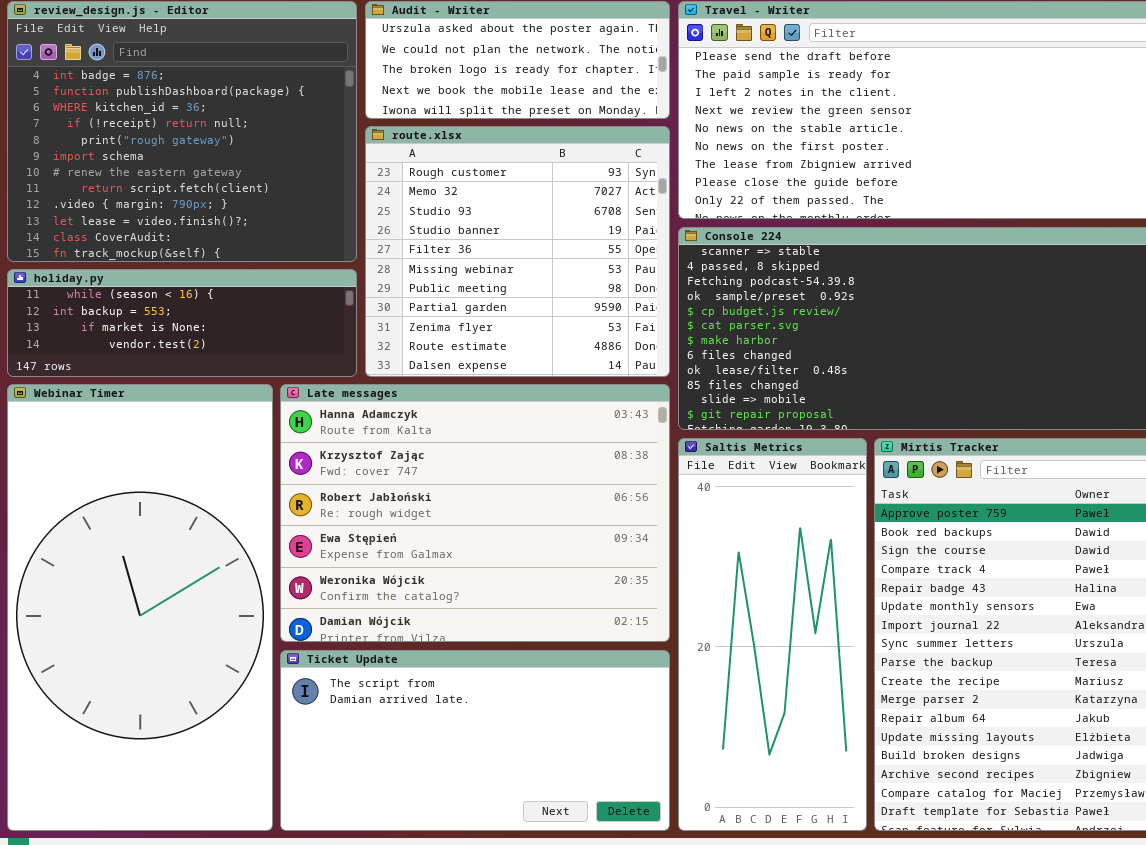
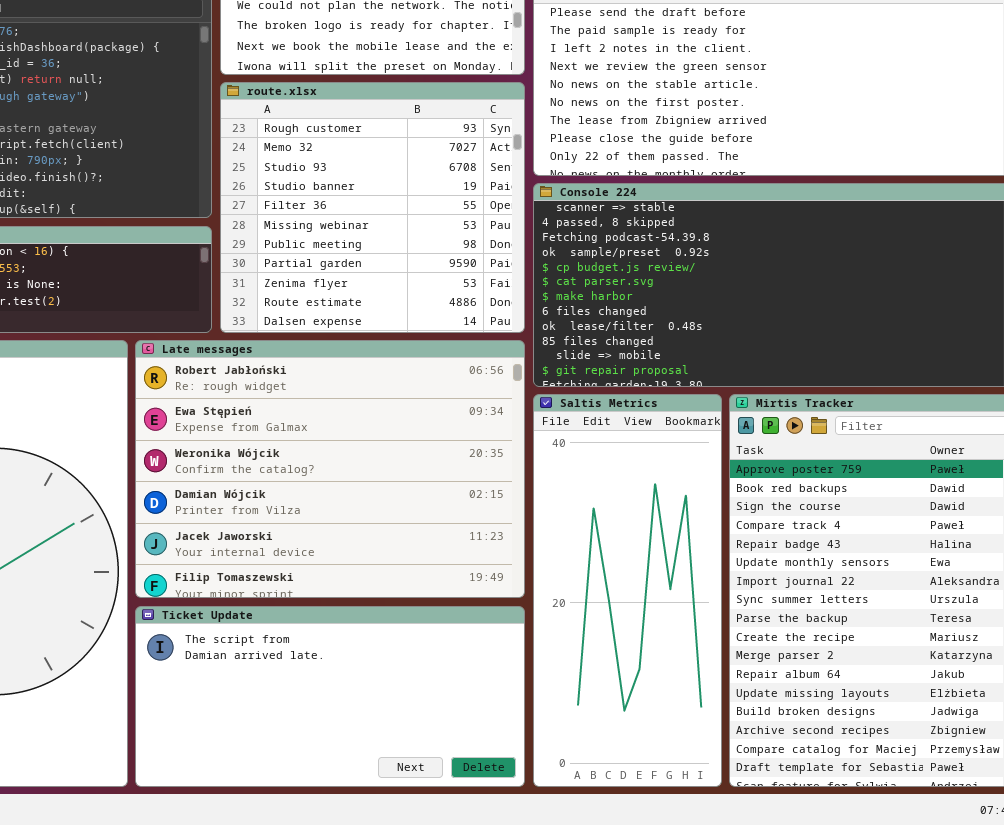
Late messages: [280,384,670,642] -> [135,340,525,598], scrolled down 2 rows

